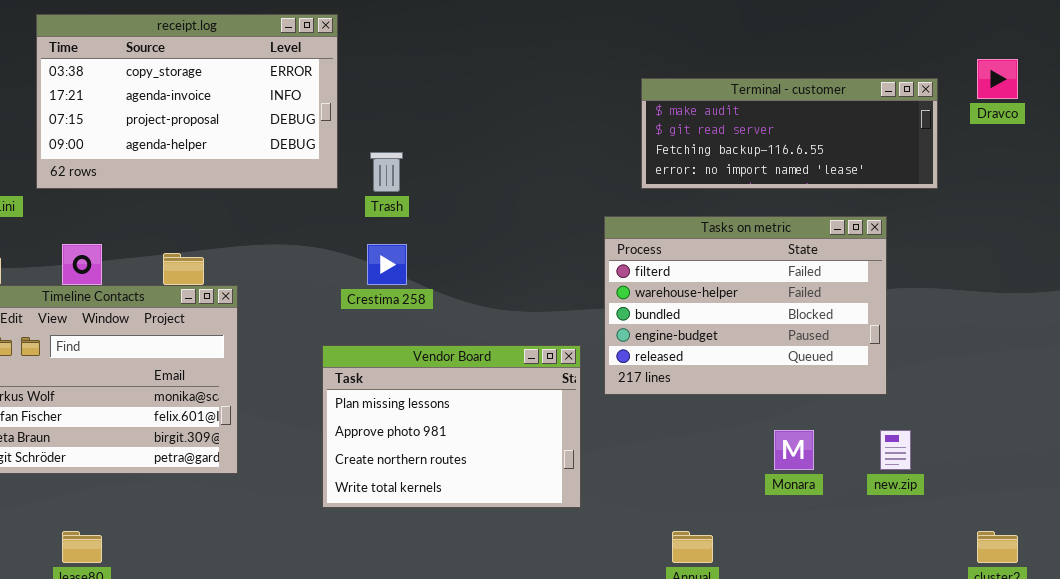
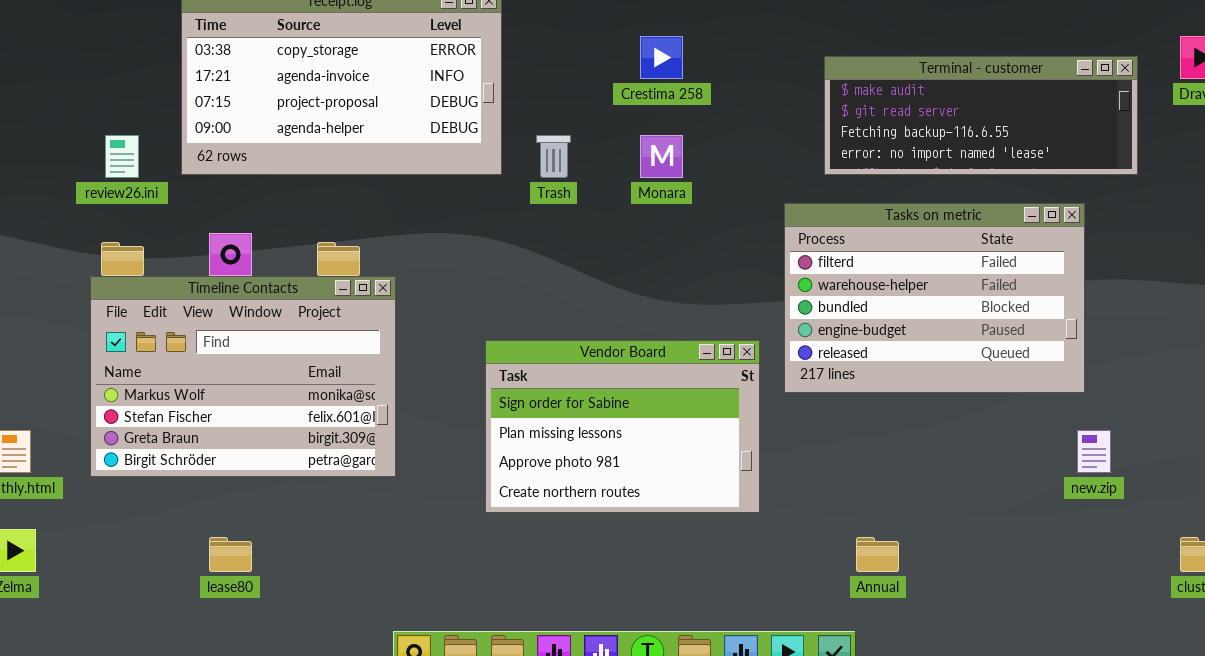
Crestima 258: [367,244,407,285] -> [640,36,683,79], moved
Vendor Board: [322,345,581,508] -> [485,340,760,513], scrolled up 1 row
Monara: [774,430,814,470] -> [640,135,683,178], moved

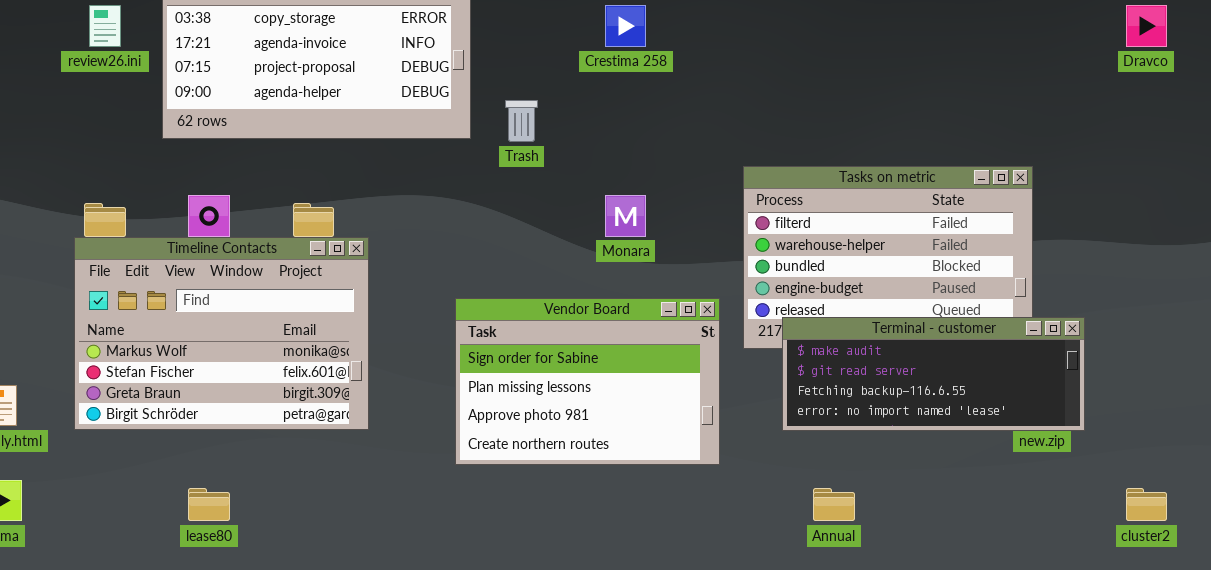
Terminal - customer: [824,56,1138,175] -> [782,317,1085,431], moved
review26.ini: [105,135,139,178] -> [89,5,121,47], moved
Monara: [640,135,683,178] -> [605,195,646,237], moved

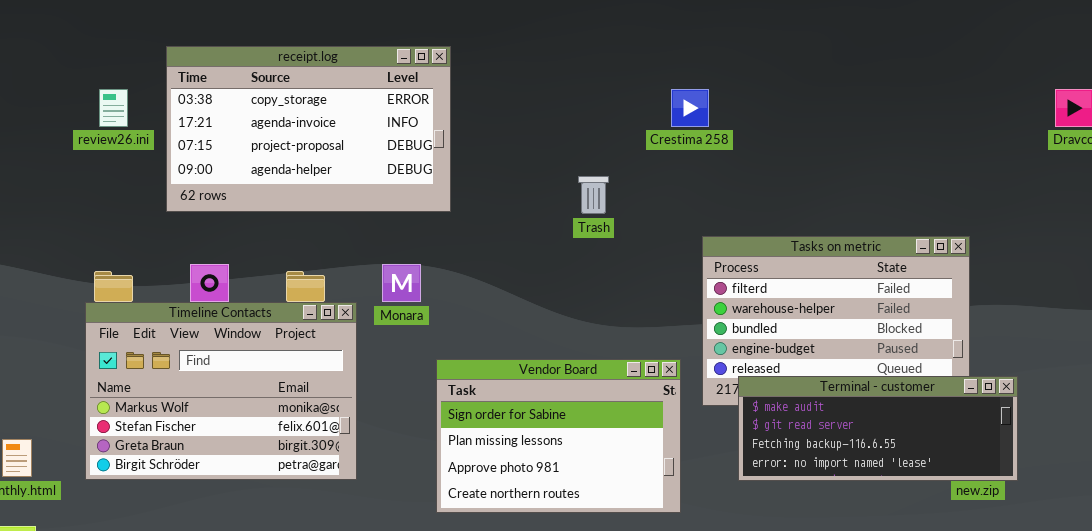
Crestima 258: [605,5,646,47] -> [671,89,709,127], moved
Trash: [505,100,538,142] -> [578,176,609,214], moved
Monara: [605,195,646,237] -> [382,264,421,302], moved

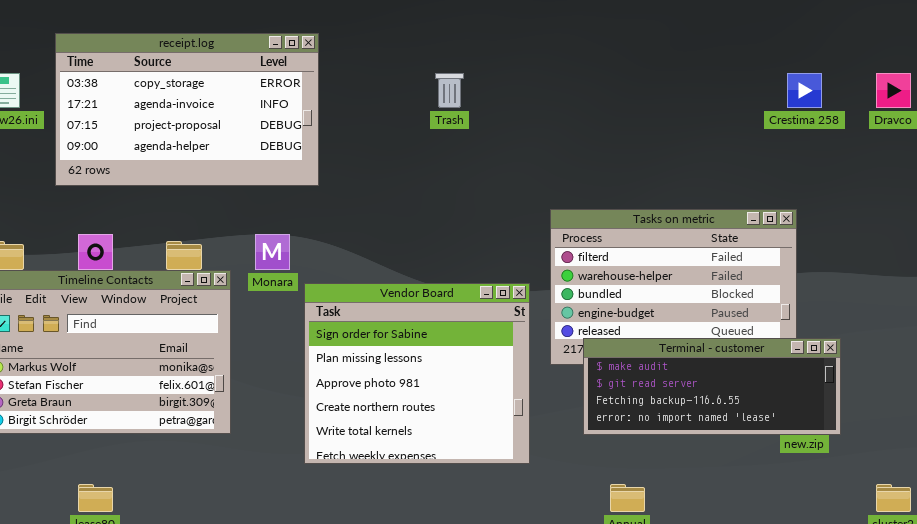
Crestima 258: [671,89,709,127] -> [787,73,822,108], moved
Trash: [578,176,609,214] -> [435,73,464,108], moved
Vendor Board: [436,359,681,513] -> [304,283,530,464], resized

